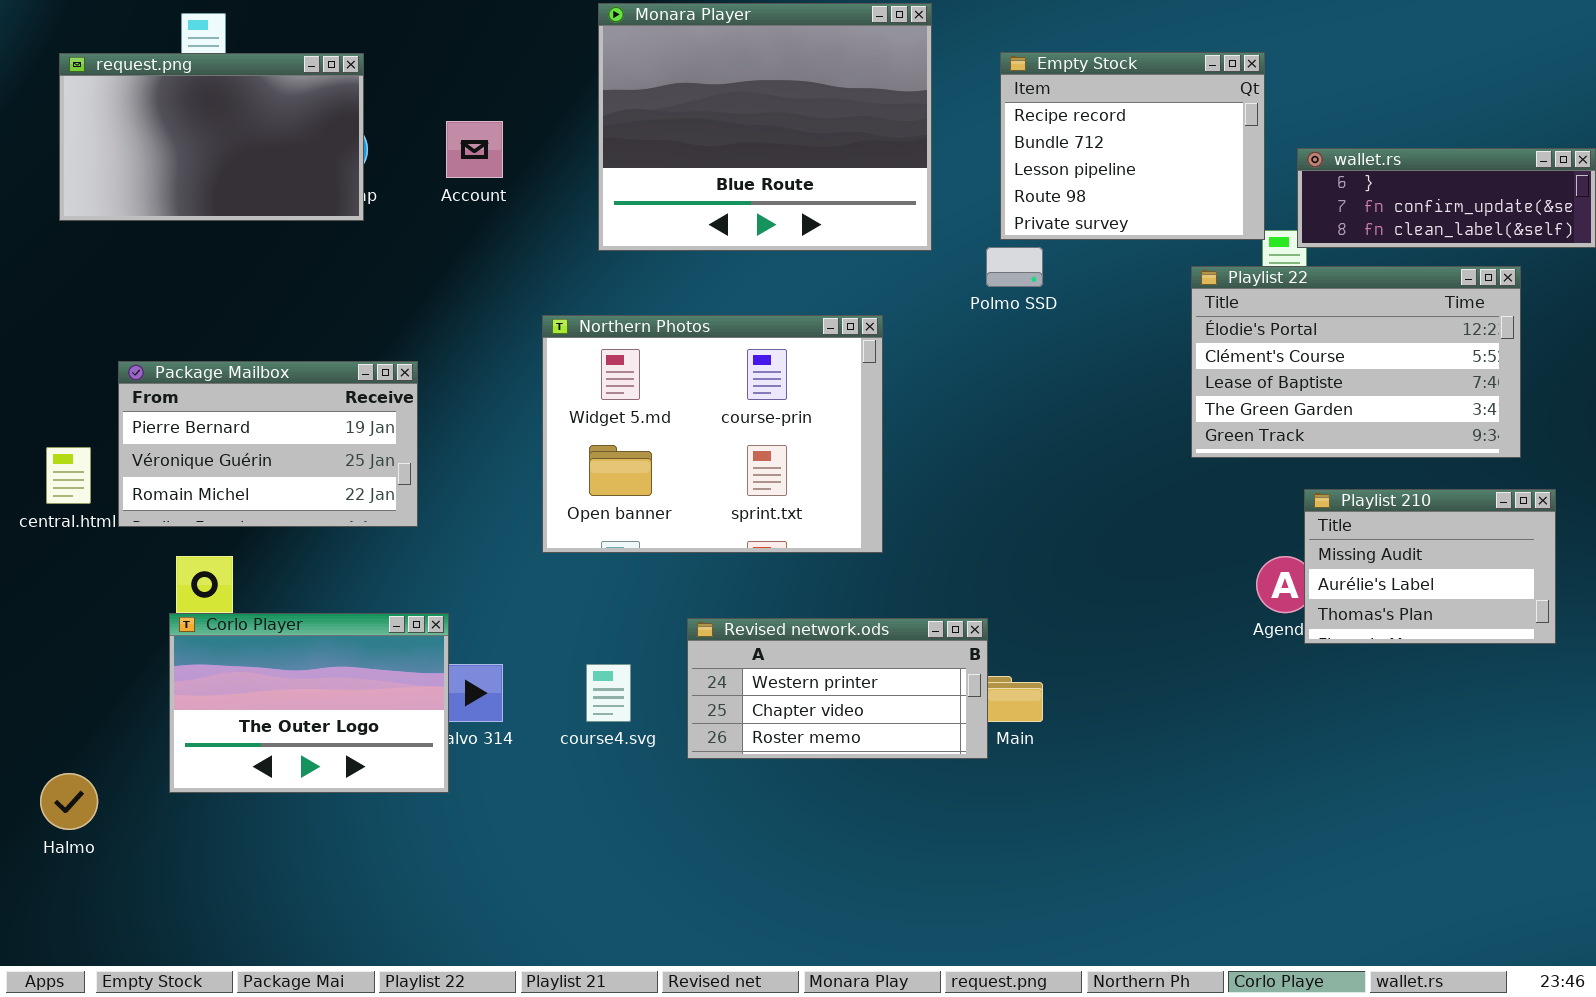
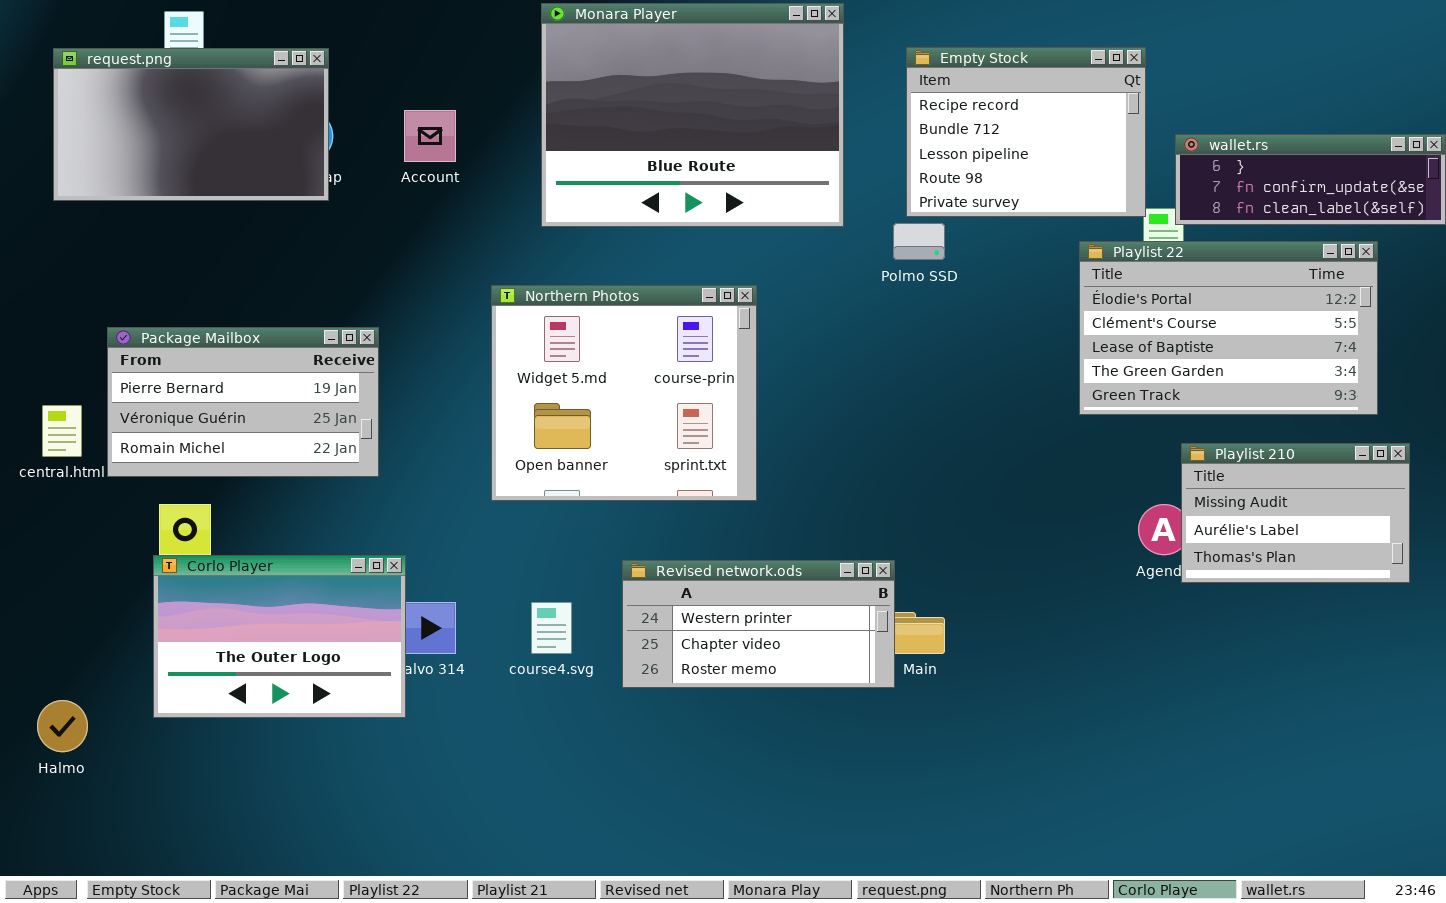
Northern Photos: [542,315,883,553] -> [491,285,757,501], resized

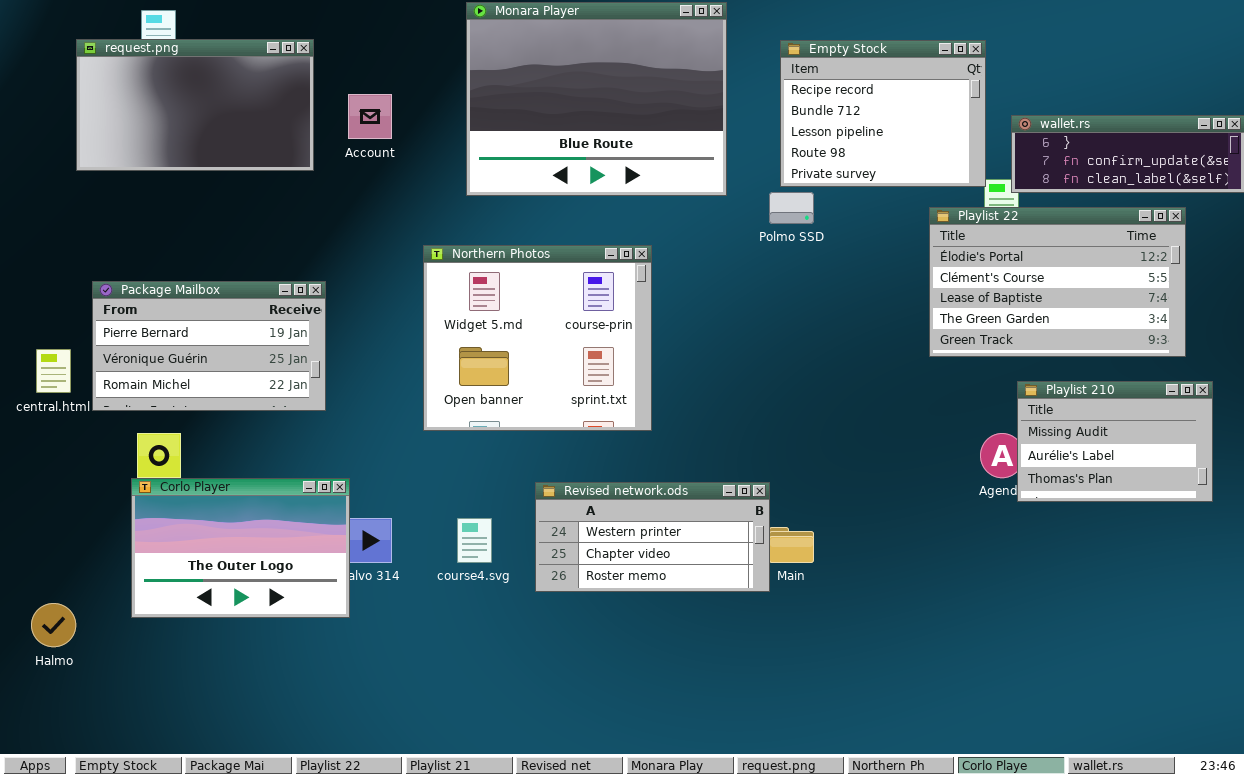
request.png: [53,48,329,201] -> [76,39,314,171], moved

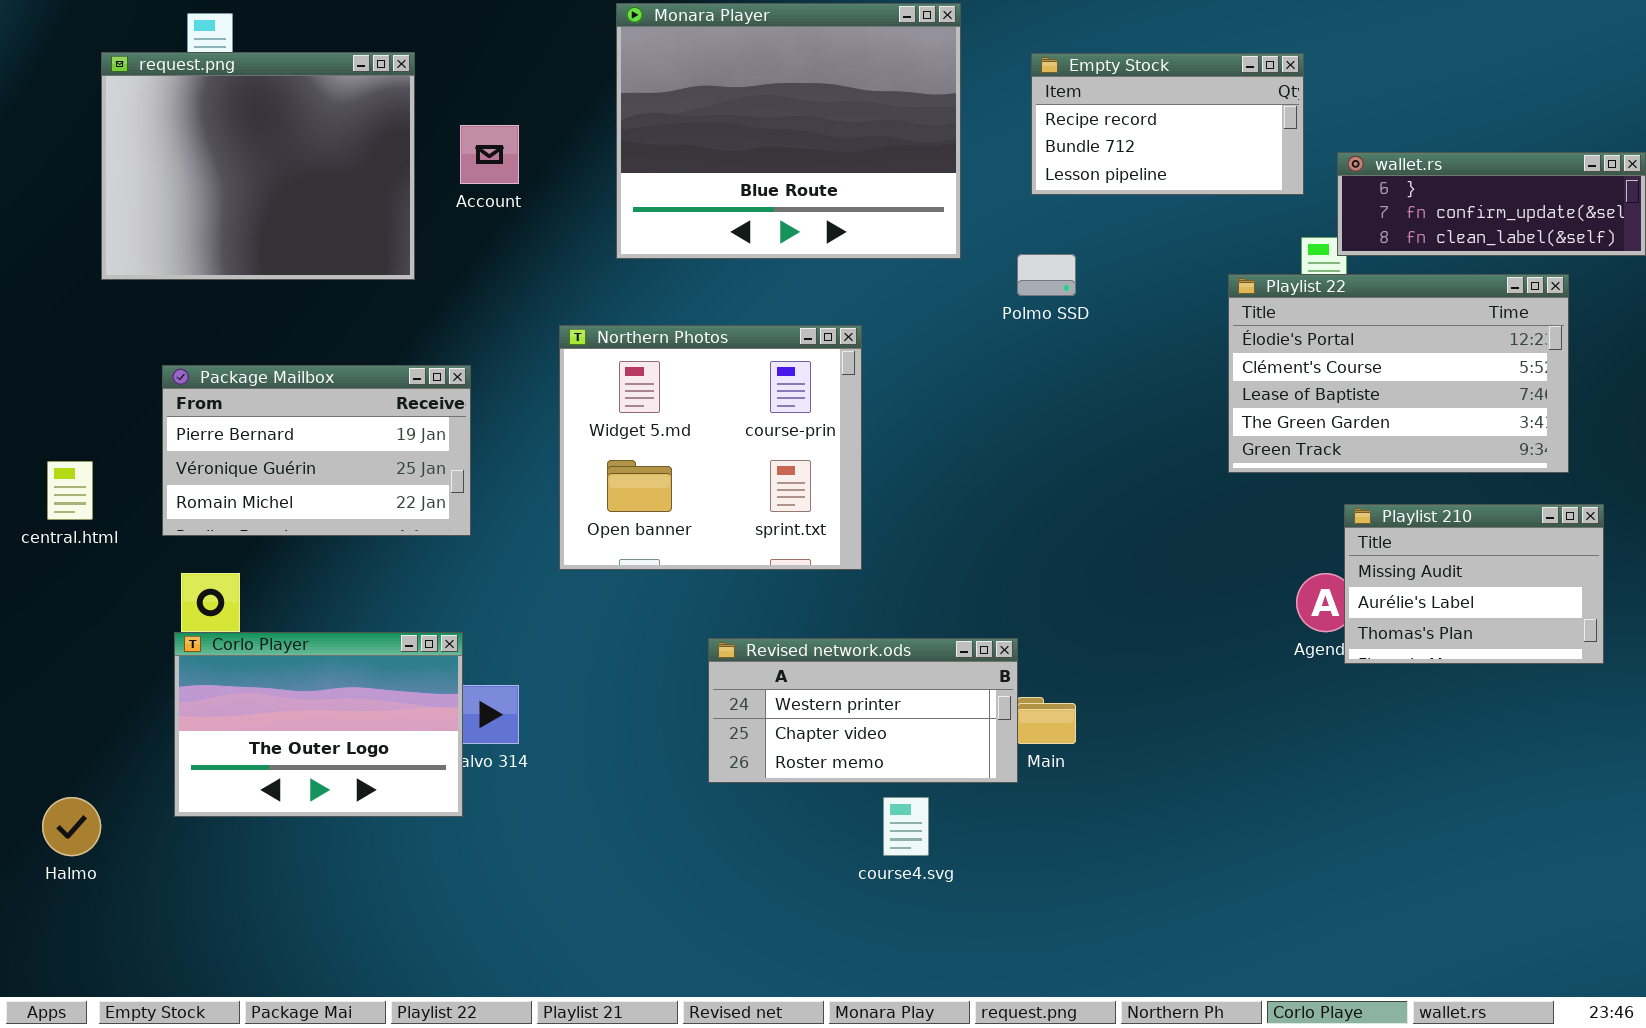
request.png: [76,39,314,171] -> [101,52,415,280], resized
Empty Stock: [780,40,986,187] -> [1031,53,1304,195], resized
Package Mailbox: [92,281,326,411] -> [162,365,471,536], moved
course4.svg: [457,518,492,563] -> [883,797,929,856], moved

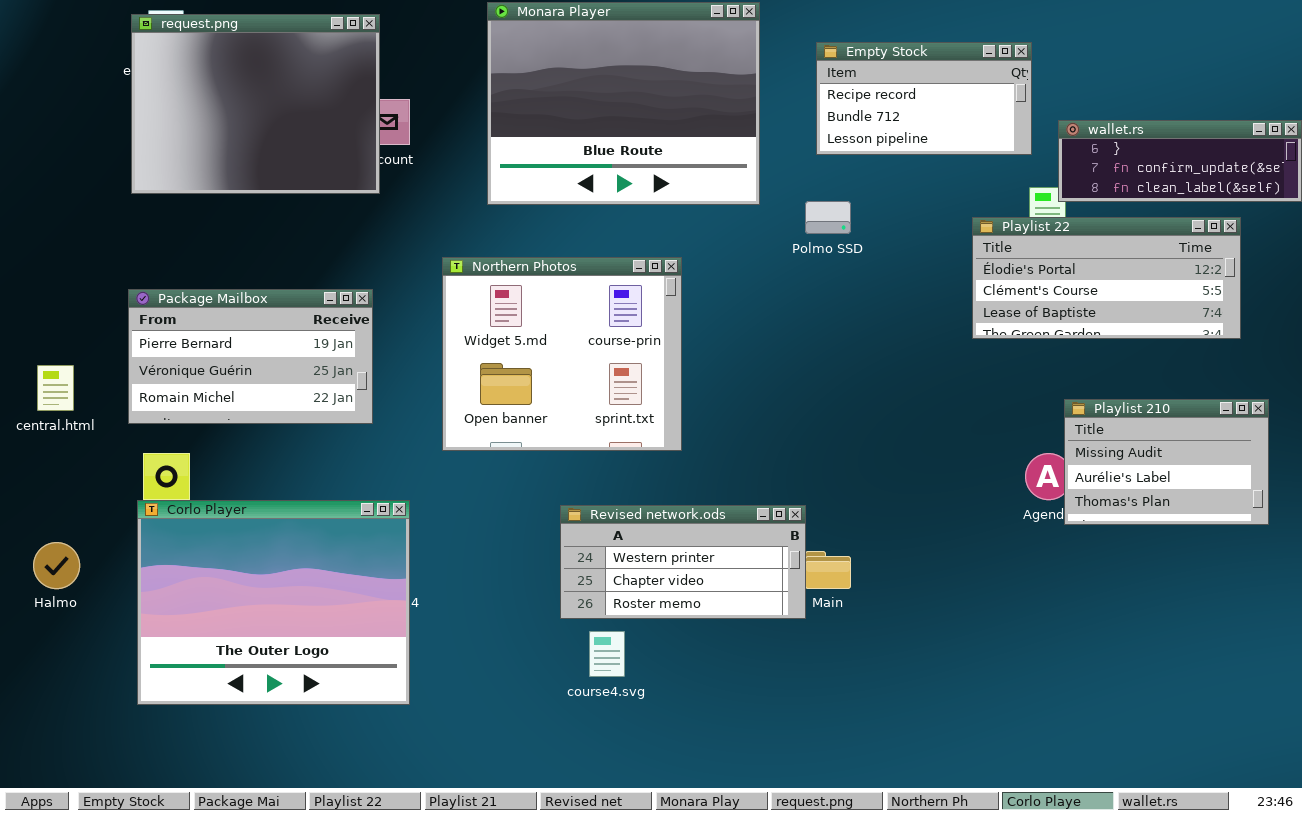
request.png: [101,52,415,280] -> [131,14,380,194], moved
Playlist 22: [1228,274,1569,473] -> [972,217,1241,339], resized
Corlo Player: [174,632,463,817] -> [137,500,410,705], resized
Halmo: [42,797,101,856] -> [33,542,80,589], moved
course4.svg: [883,797,929,856] -> [589,631,625,677], moved

